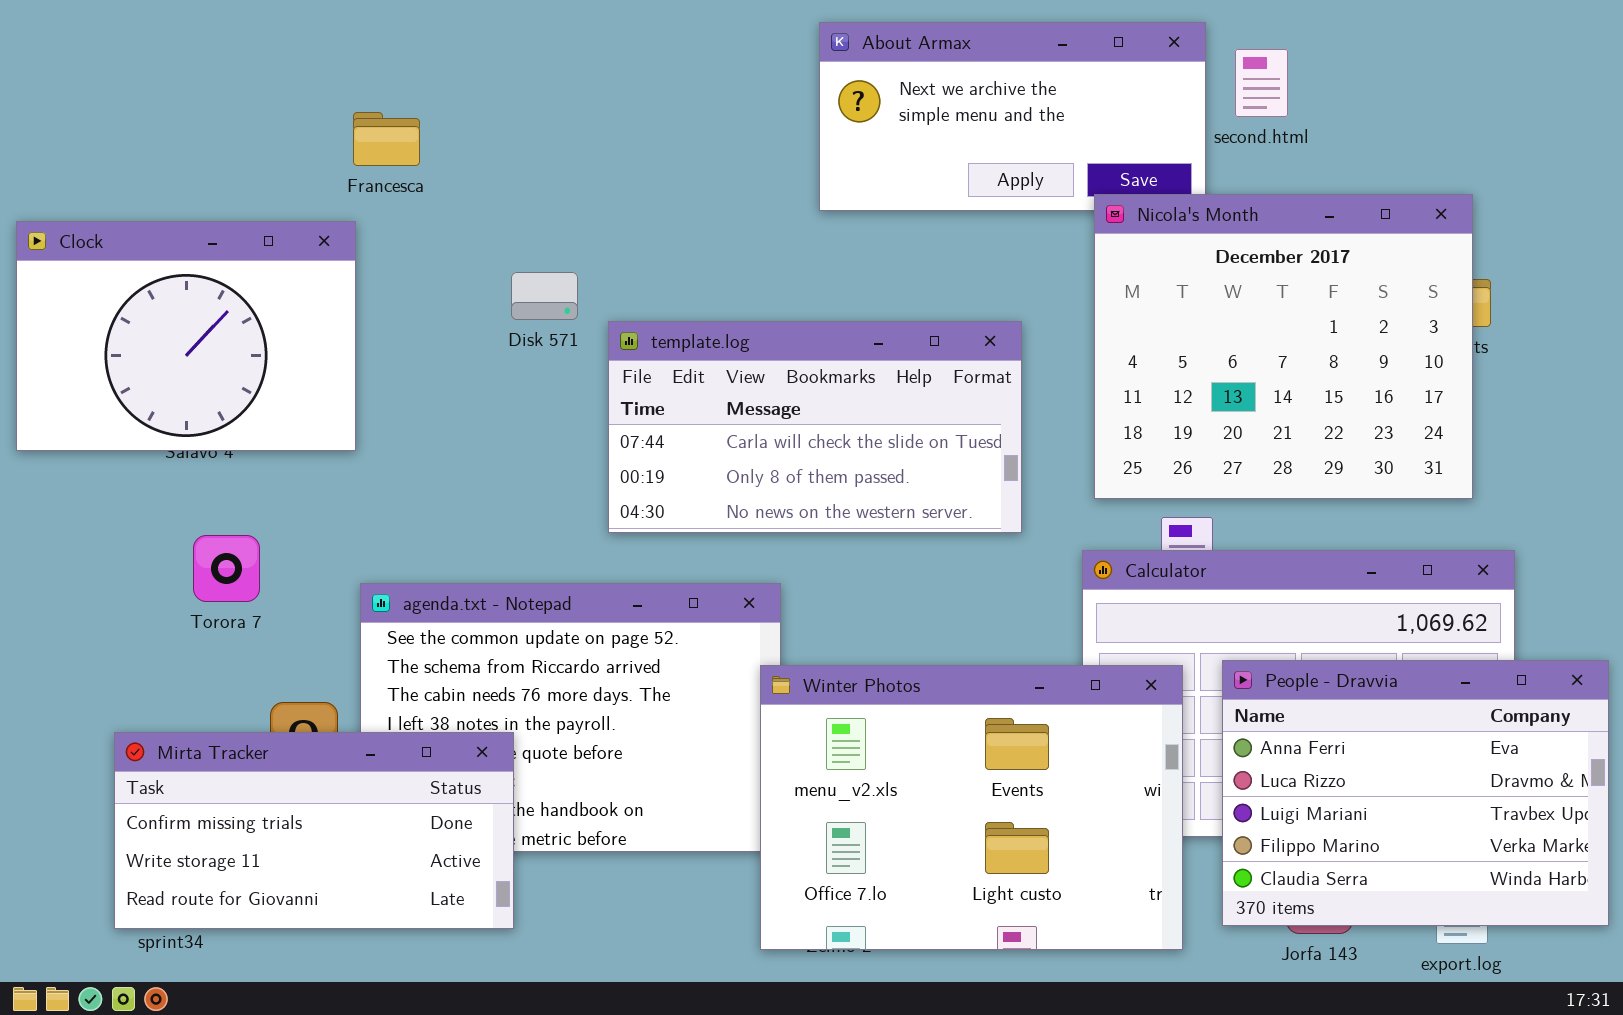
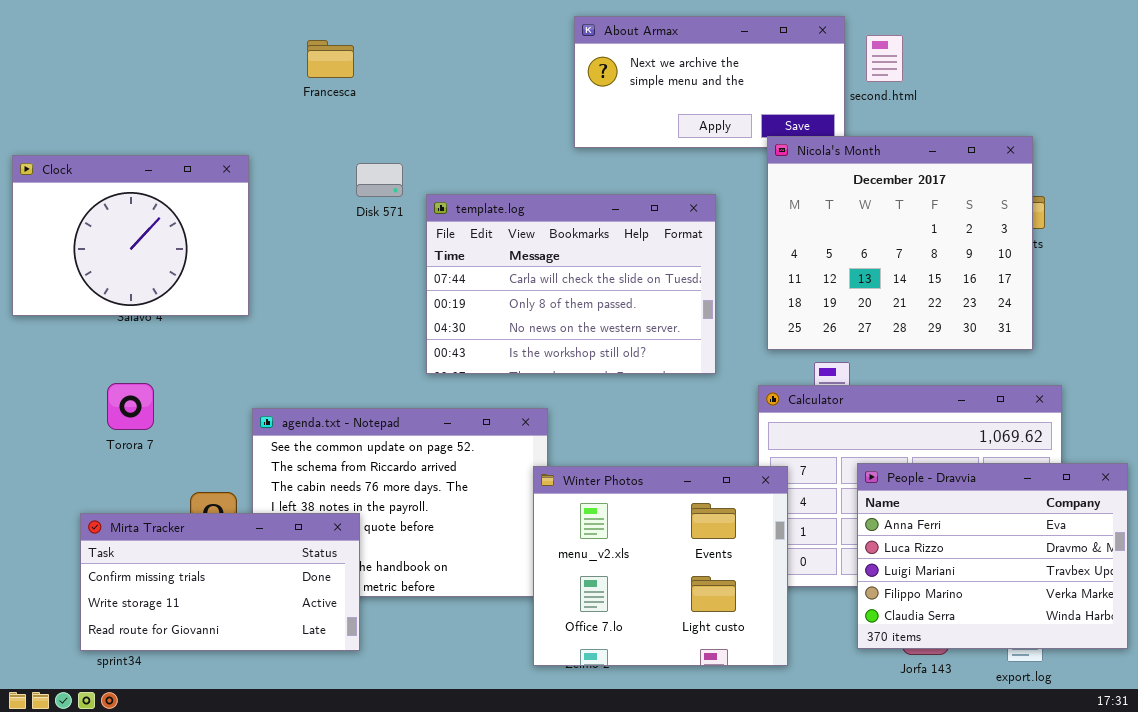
Francesca: [353,112,420,166] -> [307,40,354,78], moved
Disk 571: [511,272,578,320] -> [356,163,403,197], moved
template.log: [608,321,1022,533] -> [426,194,716,374], resized
Torora 7: [193,535,260,602] -> [107,383,154,430], moved
Winter Photos: [760,665,1183,950] -> [533,466,788,666], resized

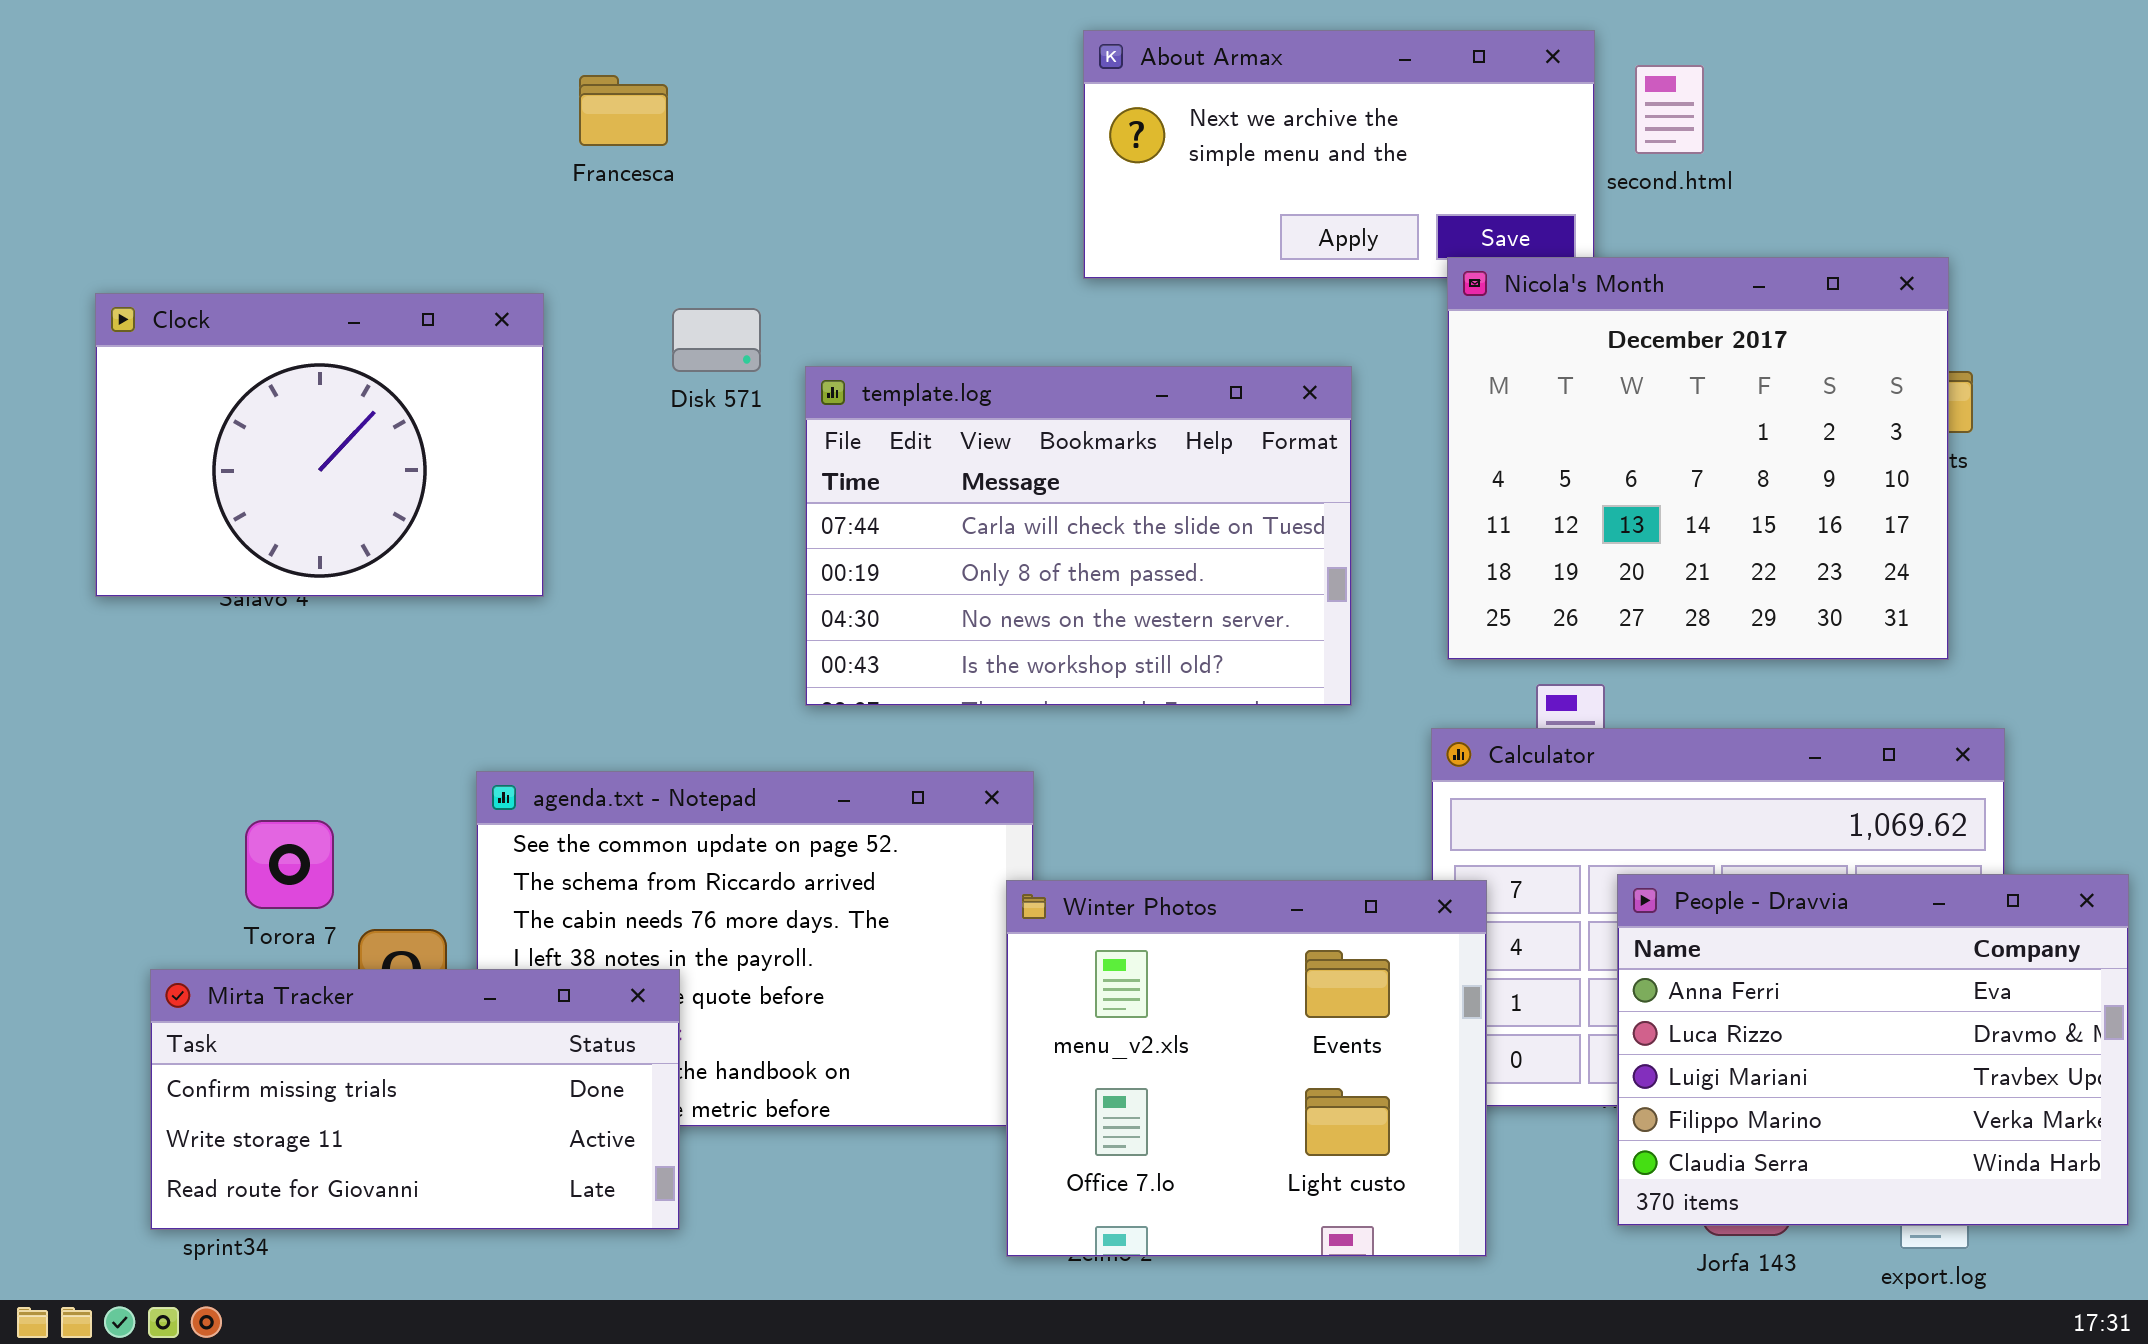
Clock: [12,155,249,316] -> [95,293,544,597], moved
Torora 7: [107,383,154,430] -> [245,820,334,909], moved

